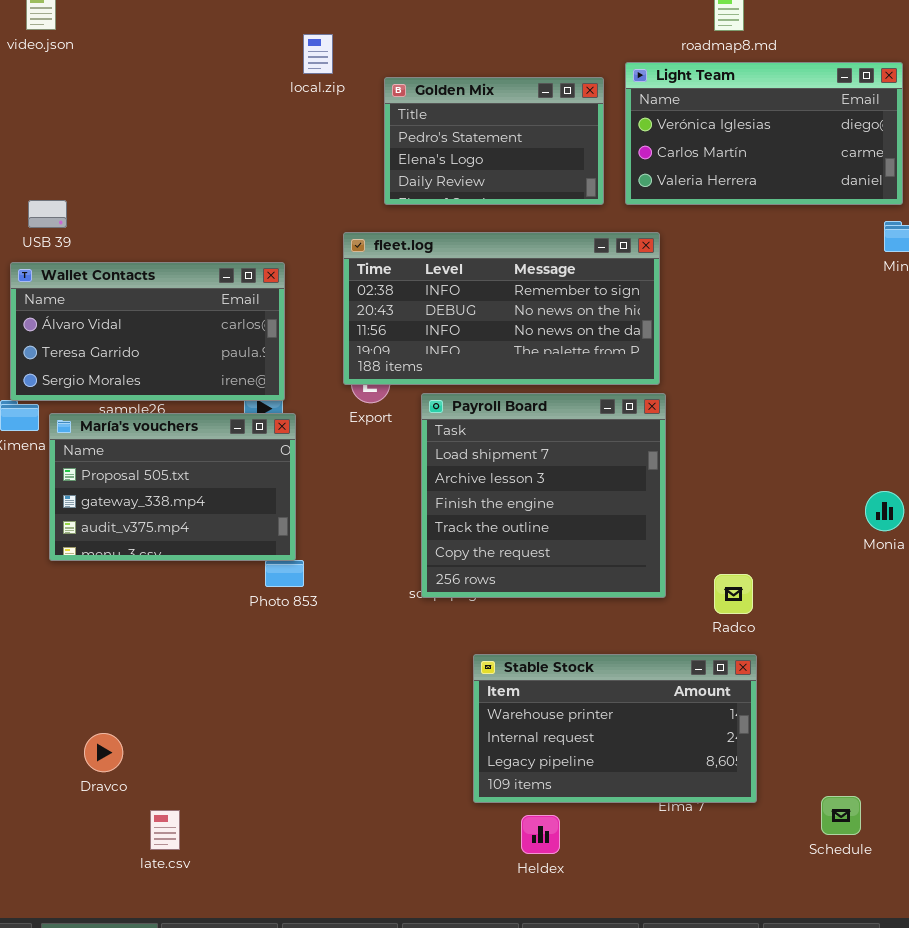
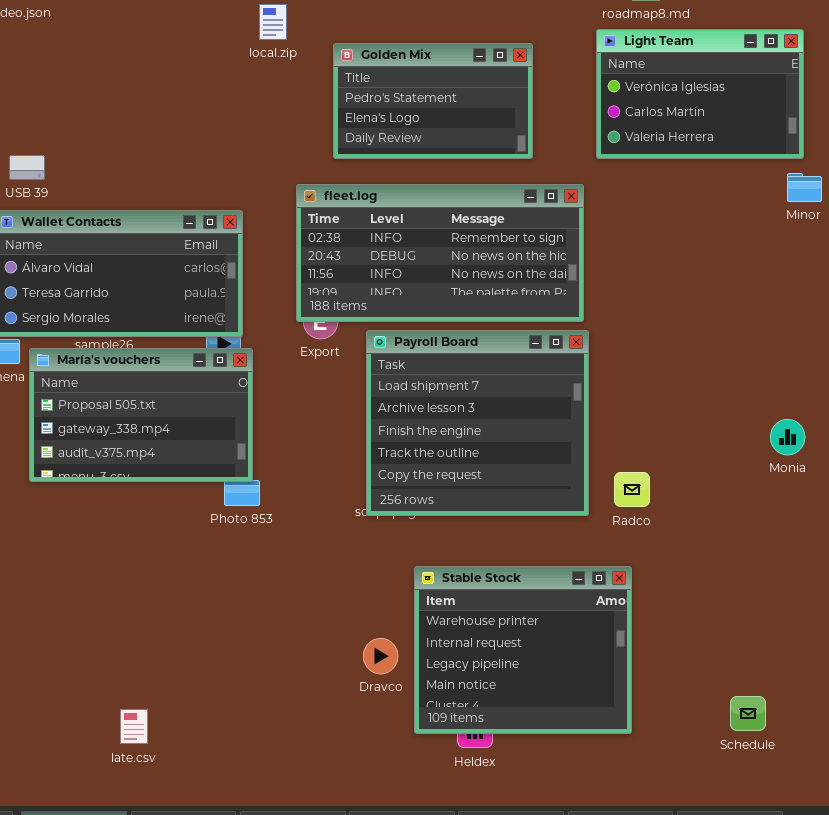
Light Team: [625,62,903,205] -> [596,29,804,159], resized
Radco: [714,574,753,614] -> [614,472,650,507], moved
Stable Stock: [473,654,757,803] -> [414,566,632,734], resized
Dravco: [84,733,123,772] -> [363,638,398,674], moved

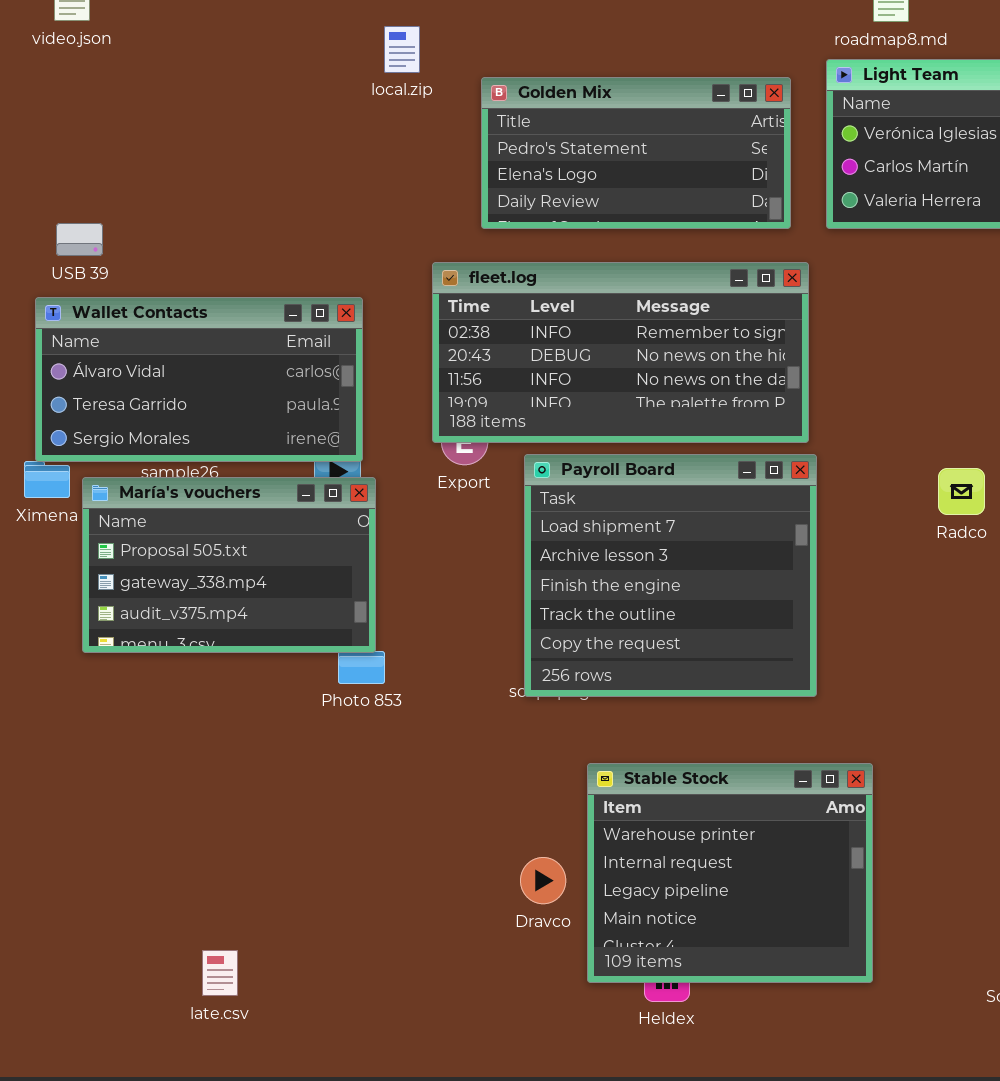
Golden Mix: [333,43,533,159] -> [481,77,791,229], resized
Radco: [614,472,650,507] -> [938,468,985,515], moved

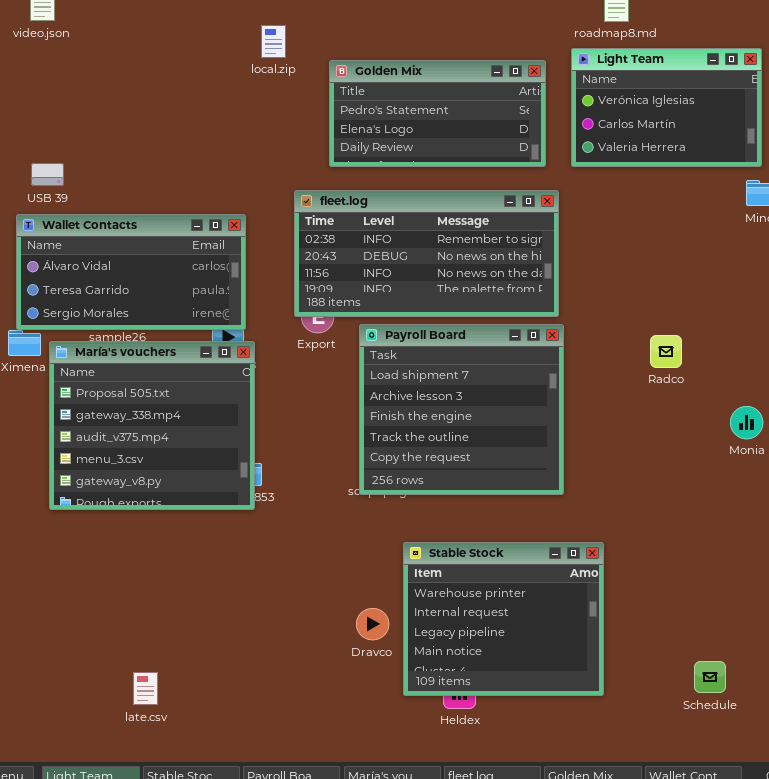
María's vouchers: [82,477,376,653] -> [49,341,255,510], resized

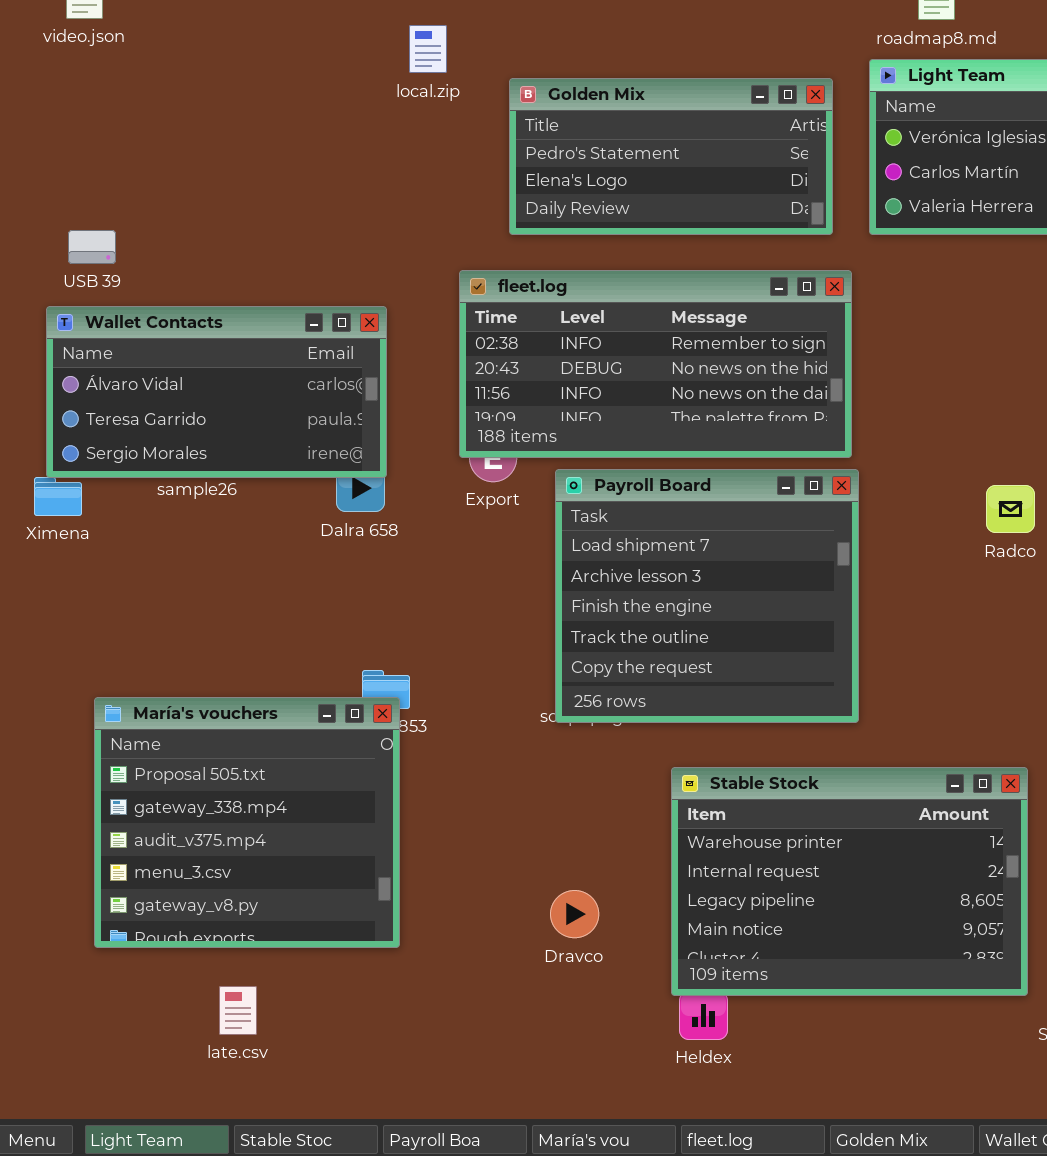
María's vouchers: [49,341,255,510] -> [94,697,400,948], moved
Stable Stock: [403,542,604,696] -> [671,767,1028,996], moved, resized

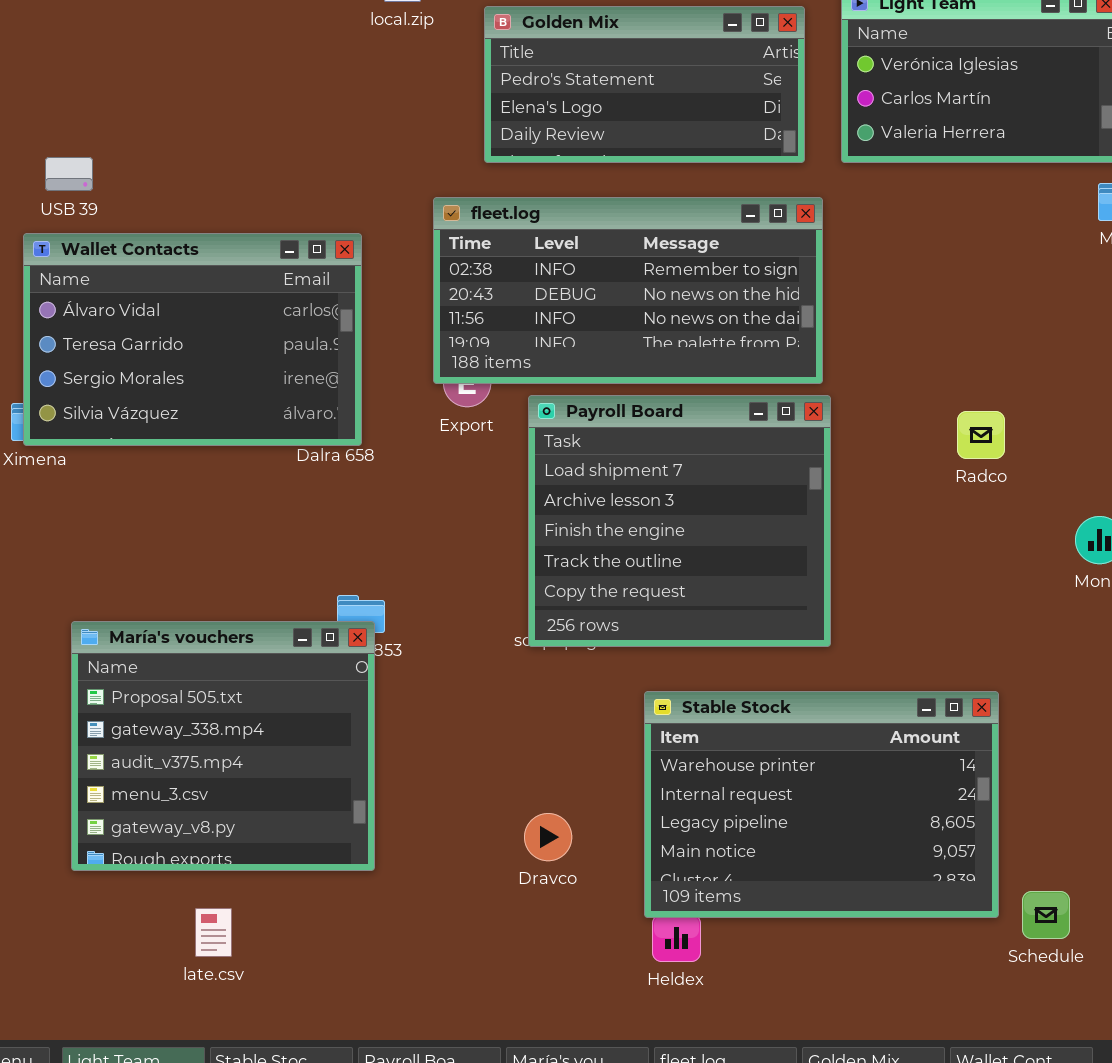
Wallet Contacts: [46,306,387,478] -> [23,233,362,446], resized

